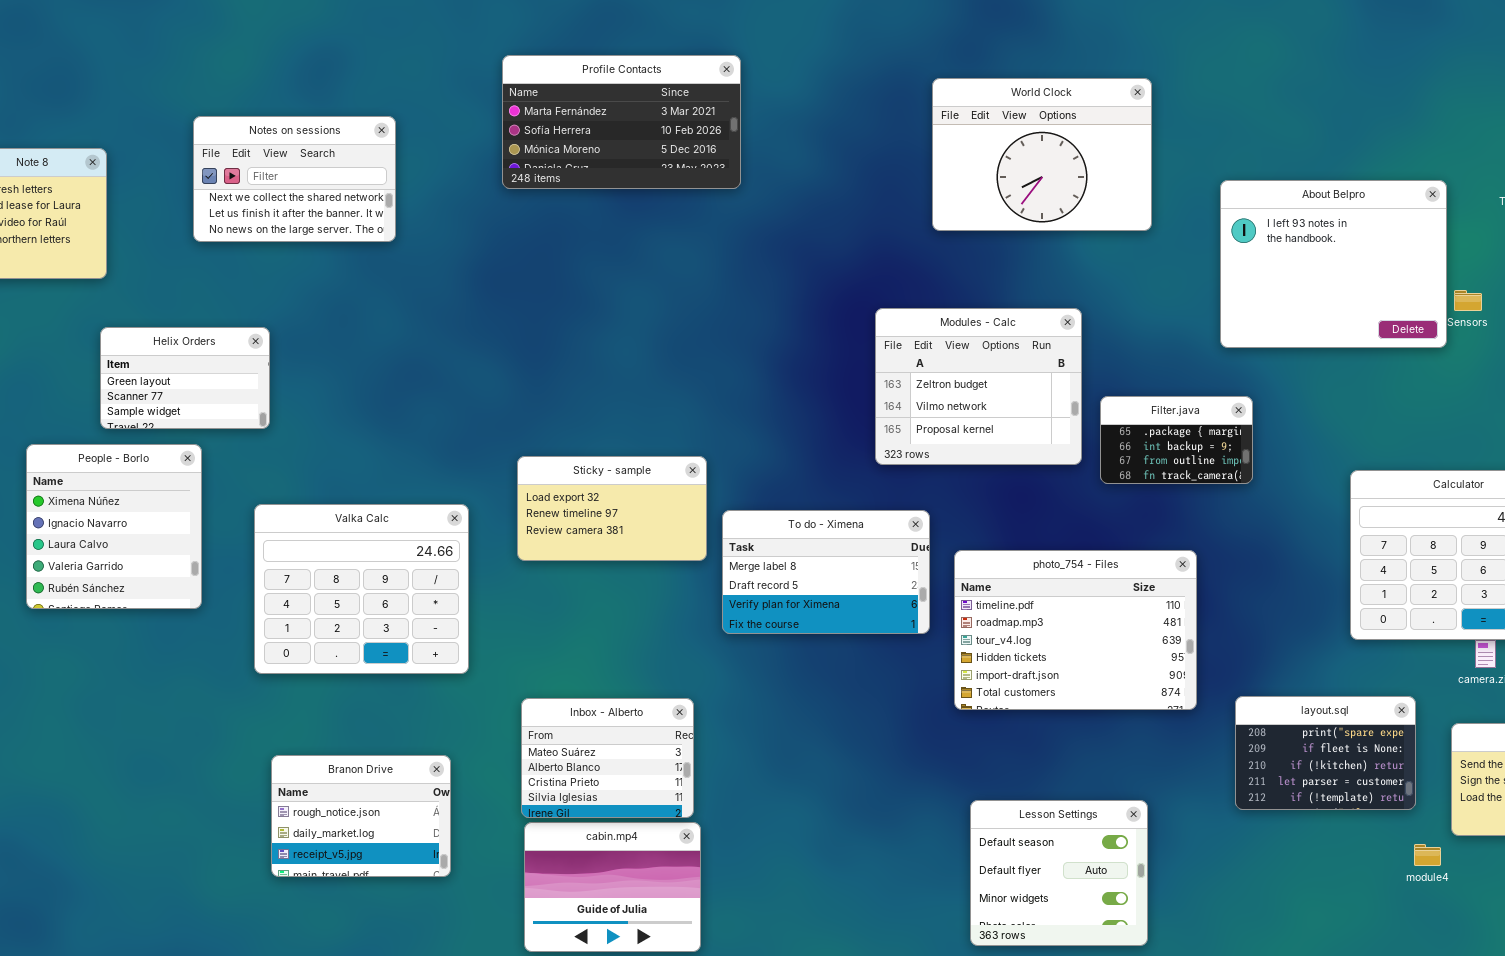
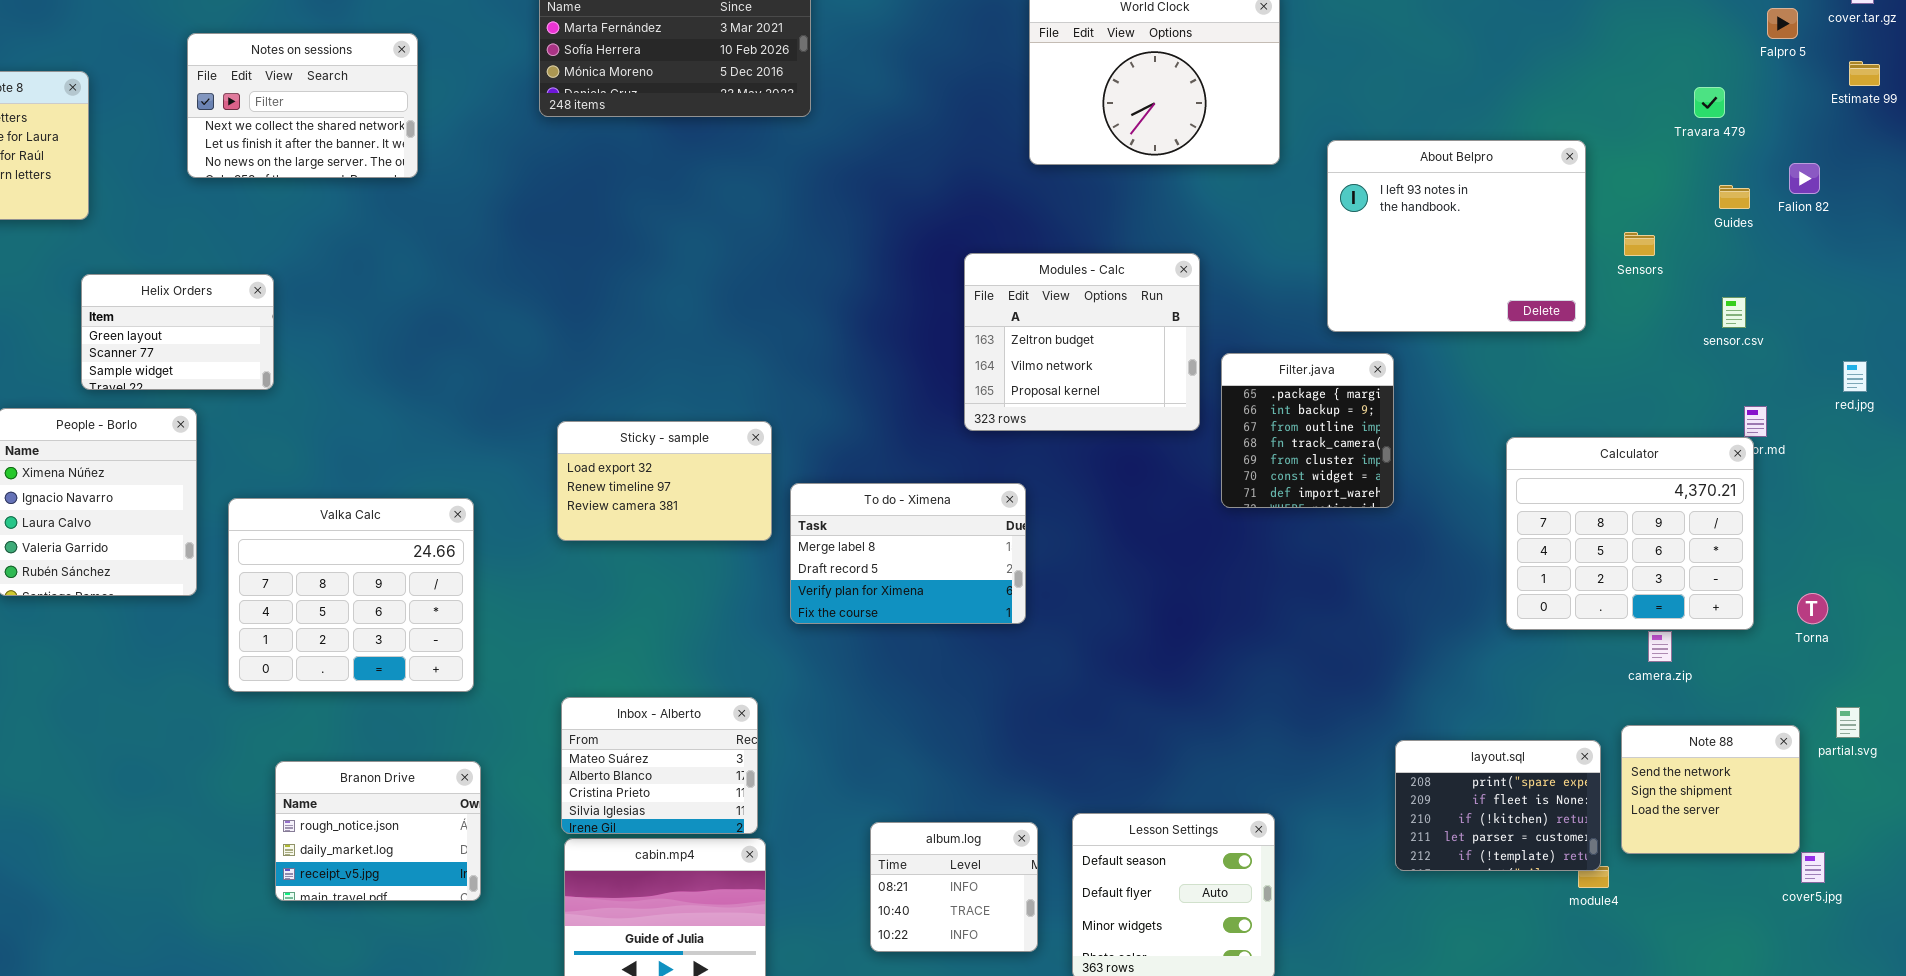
About Belpro: [1220,180,1447,348] -> [1327,140,1586,332], moved
Filter.java: [1100,396,1253,484] -> [1221,353,1394,508], resized
Valka Calc: [254,504,469,674] -> [228,498,474,692], moved
photo_754 - Files: [954,550,1197,710] -> none, closed
layout.sql: [1235,696,1416,810] -> [1395,740,1601,871], moved
album.log: none -> [870,822,1038,952], opened

